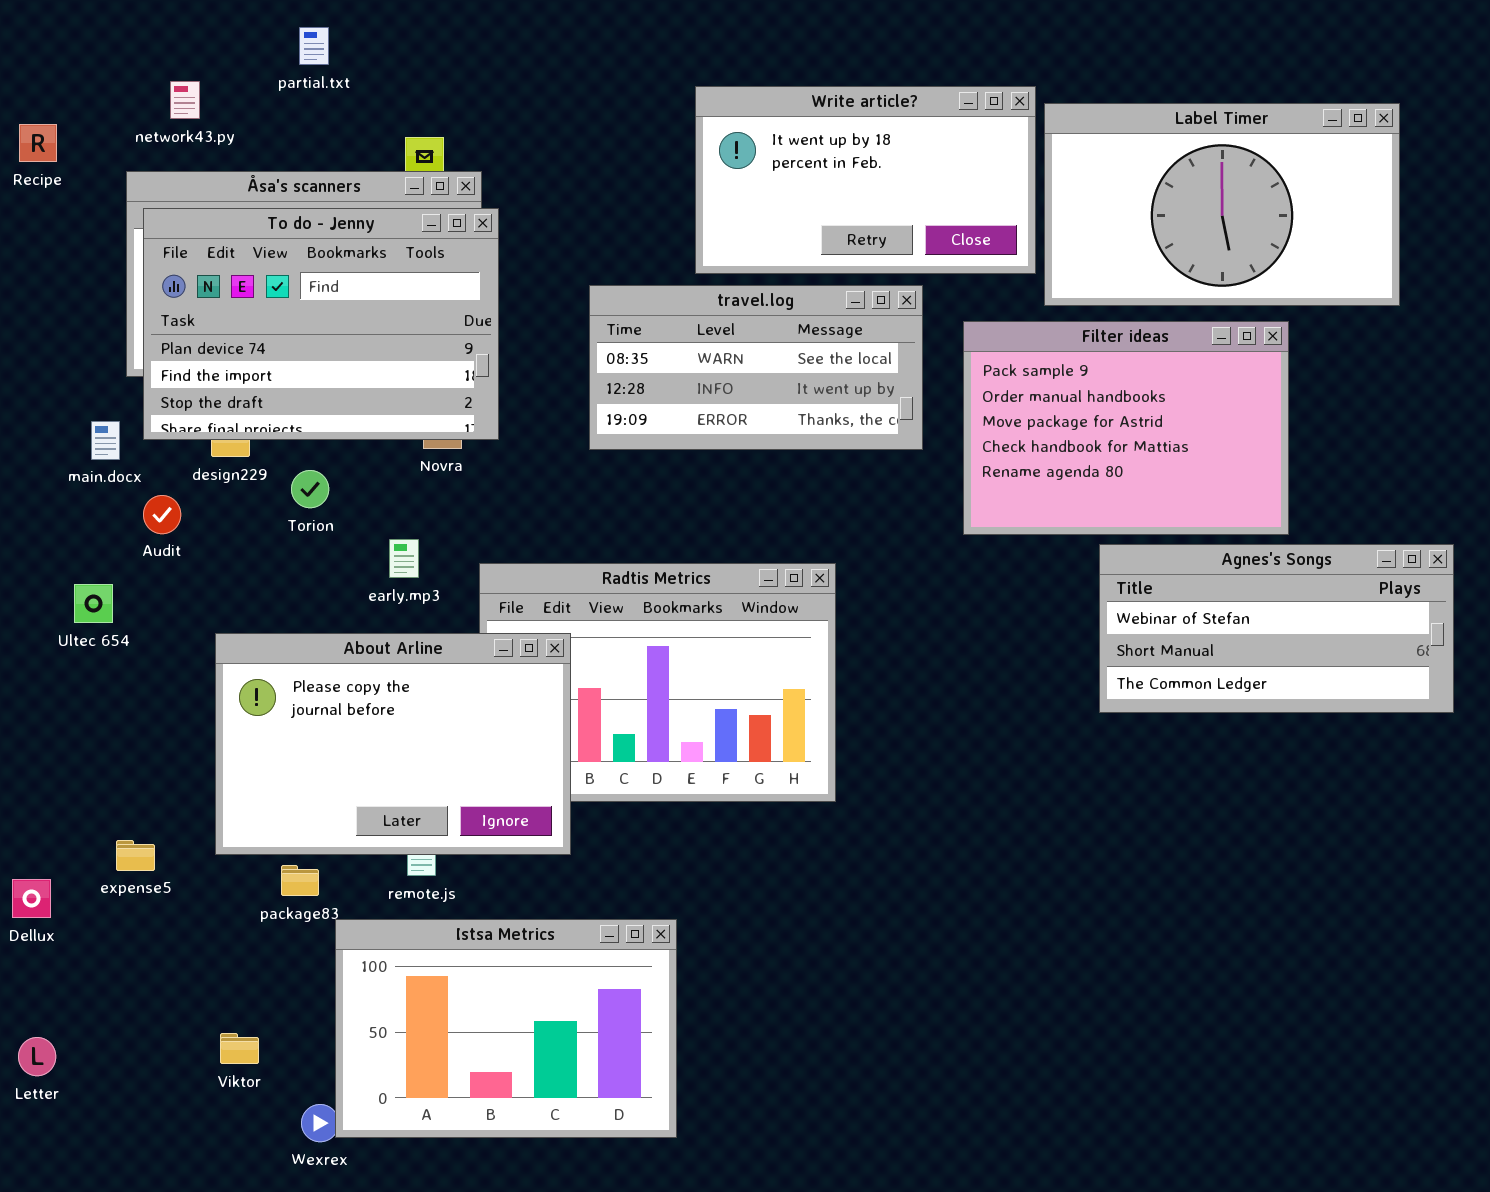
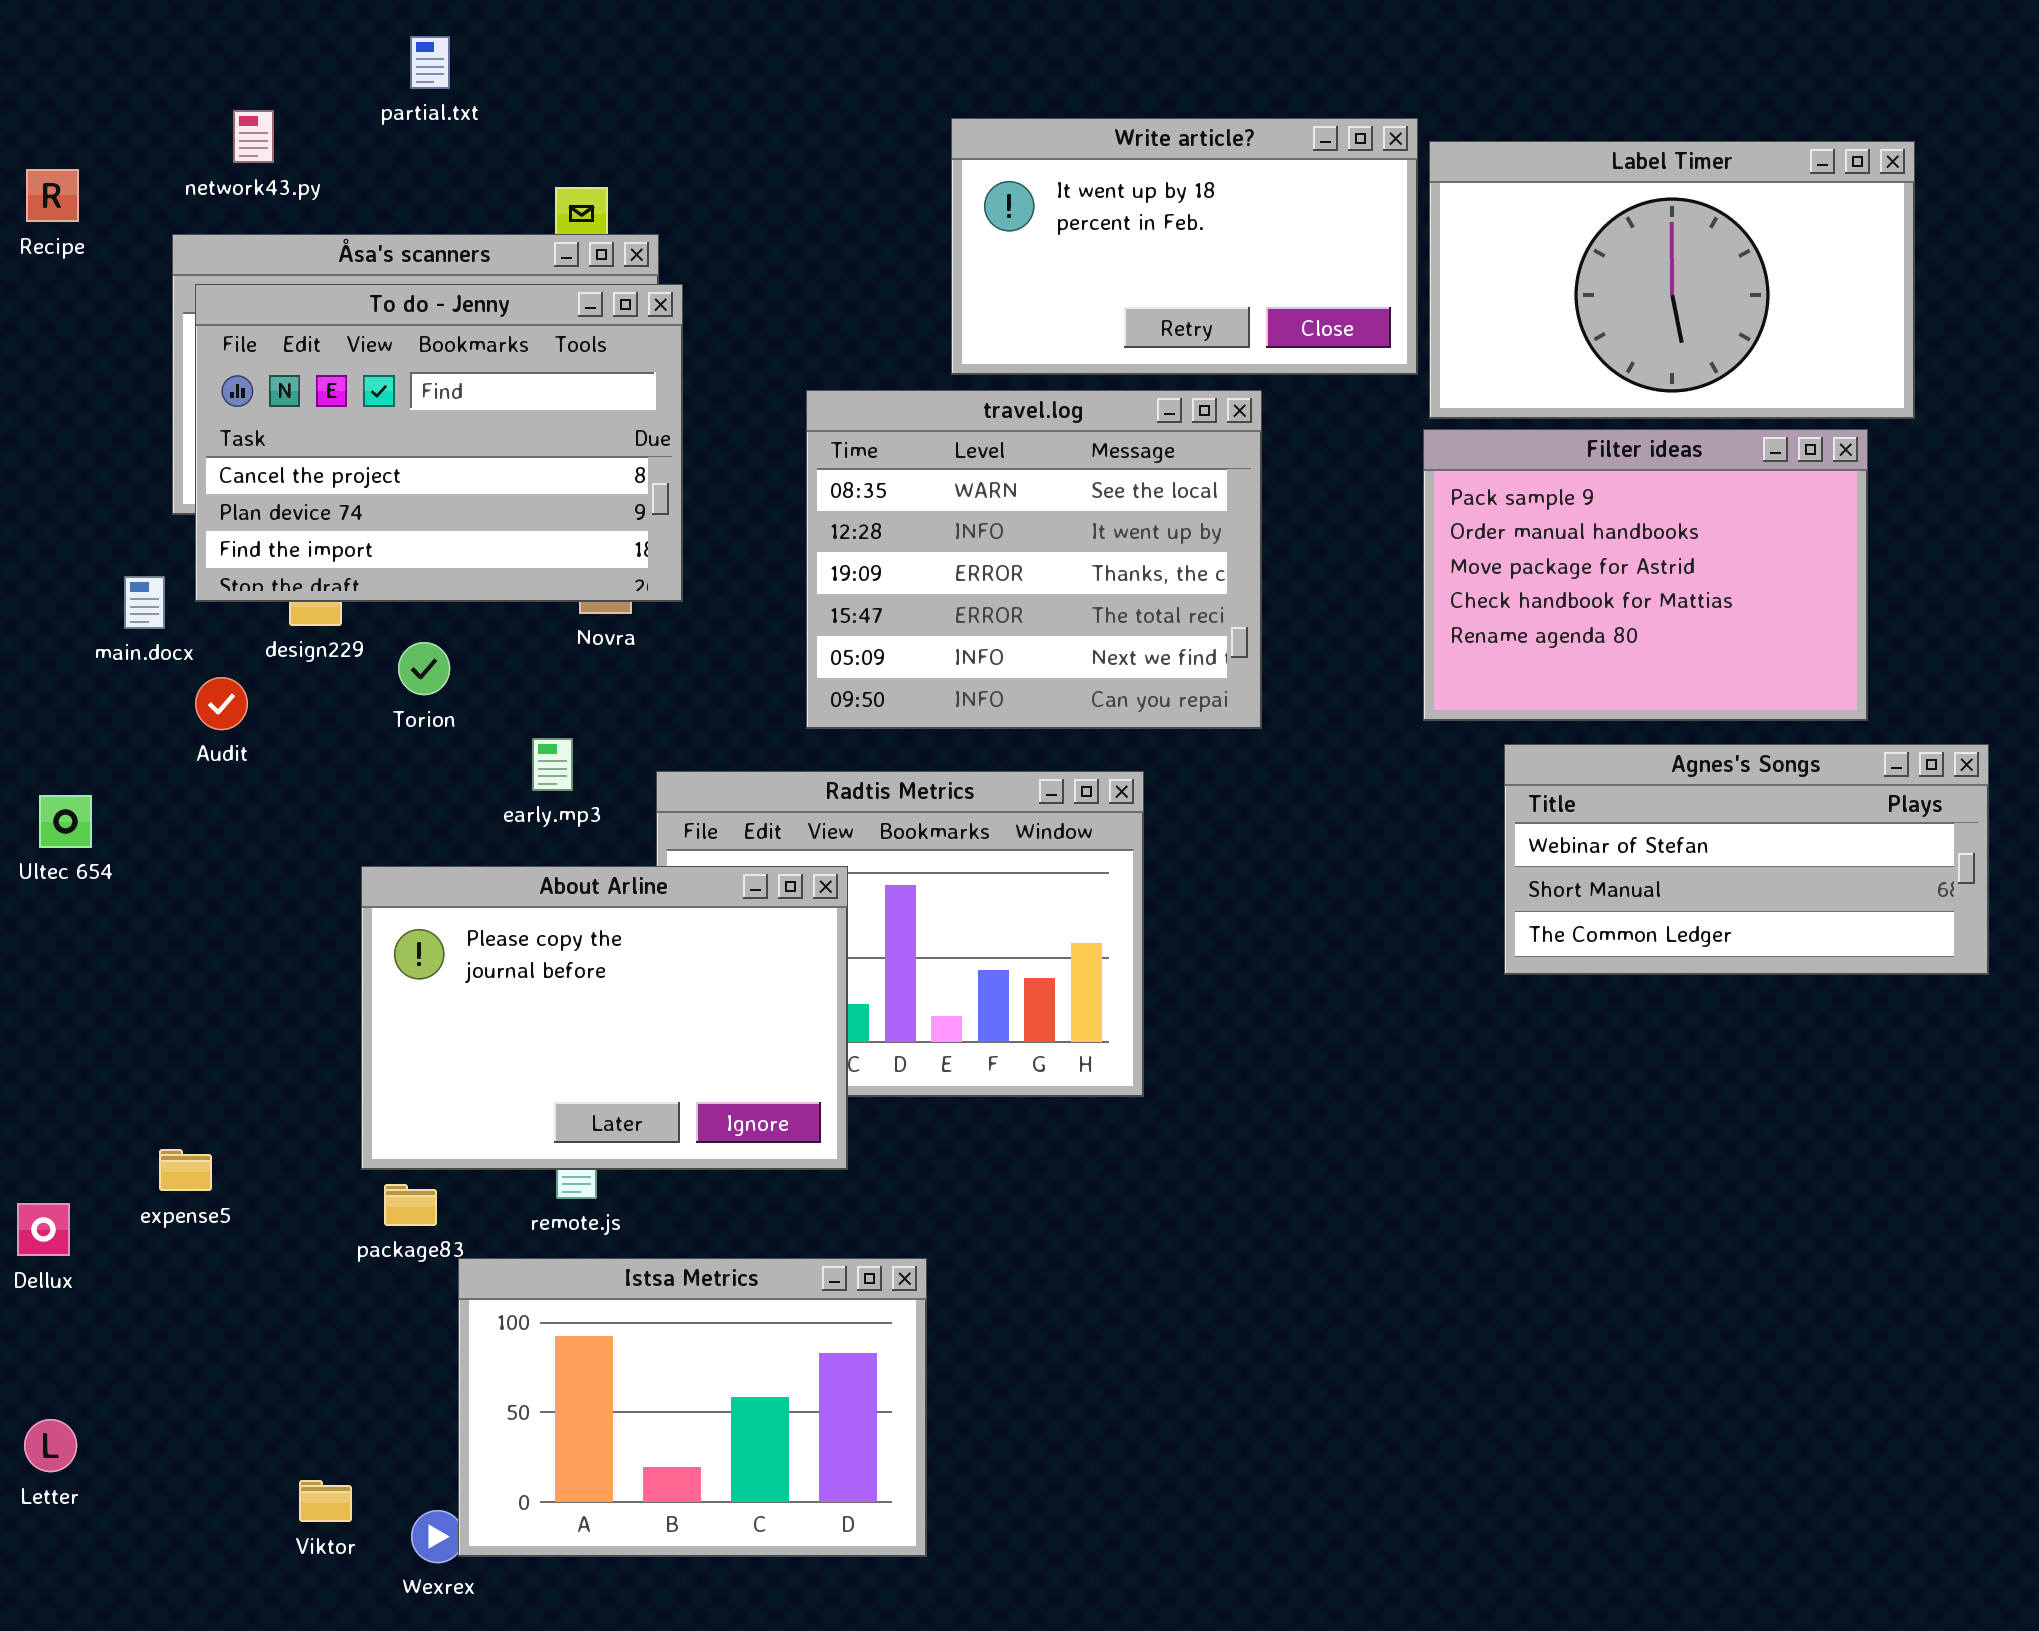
To do - Jenny: [143,208,499,440] -> [195,284,683,602], scrolled up 1 row
travel.log: [589,285,923,450] -> [806,390,1262,729], resized
Filter ideas: [963,321,1289,535] -> [1423,429,1868,721], moved
Ultec 654: [74,584,113,623] -> [39,795,92,848], moved
About Arline: [215,633,571,855] -> [361,866,848,1170], moved
Viktor: [220,1033,259,1064] -> [299,1480,352,1522], moved

